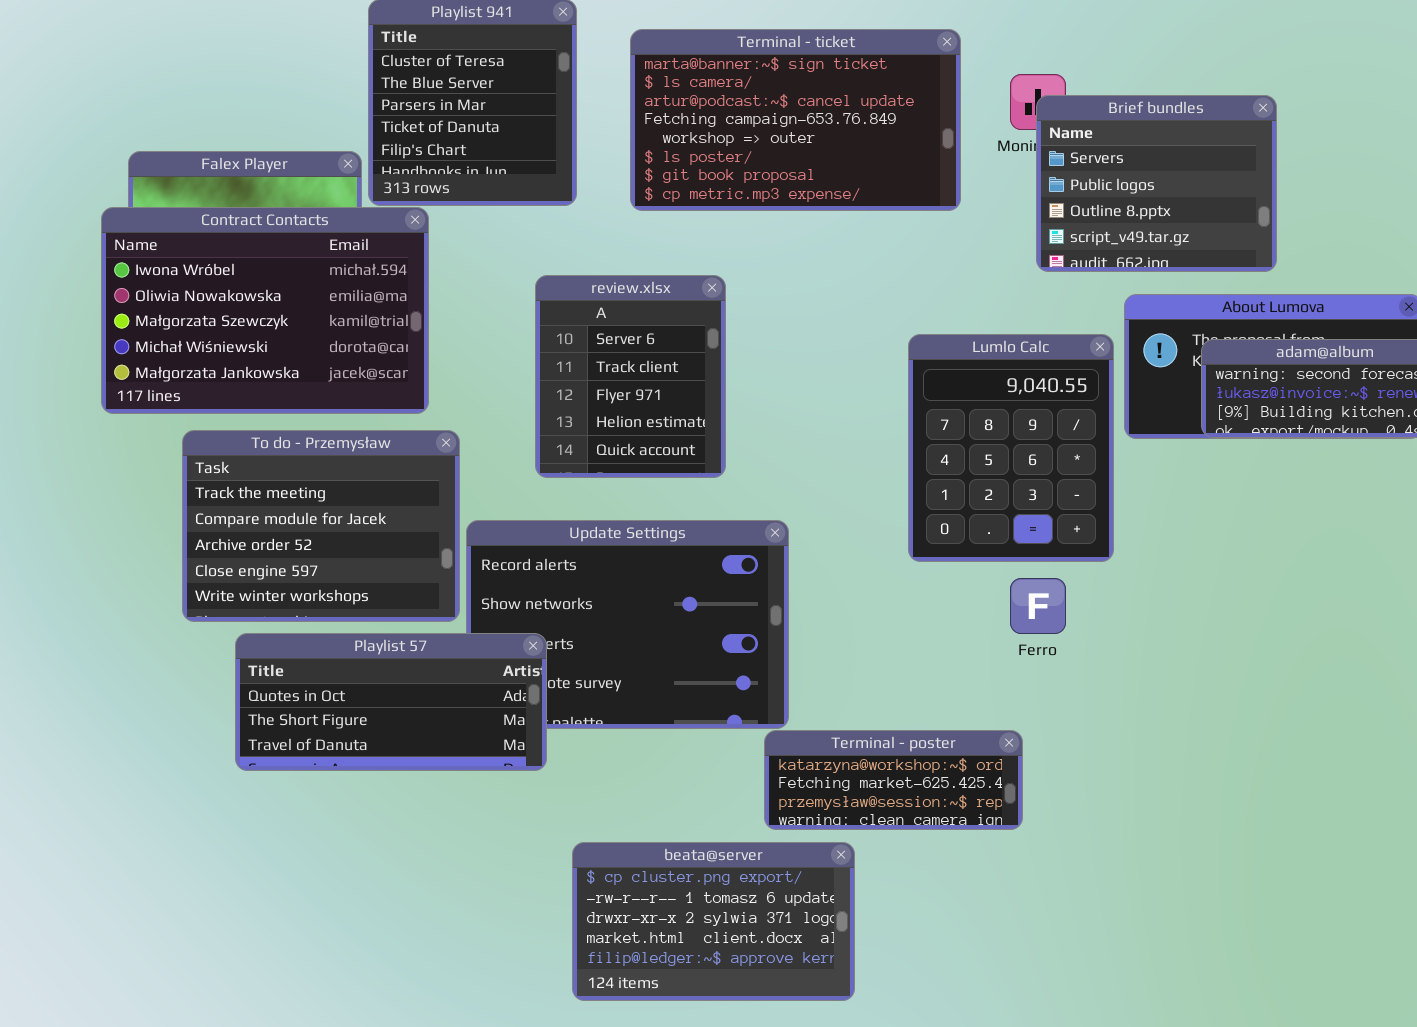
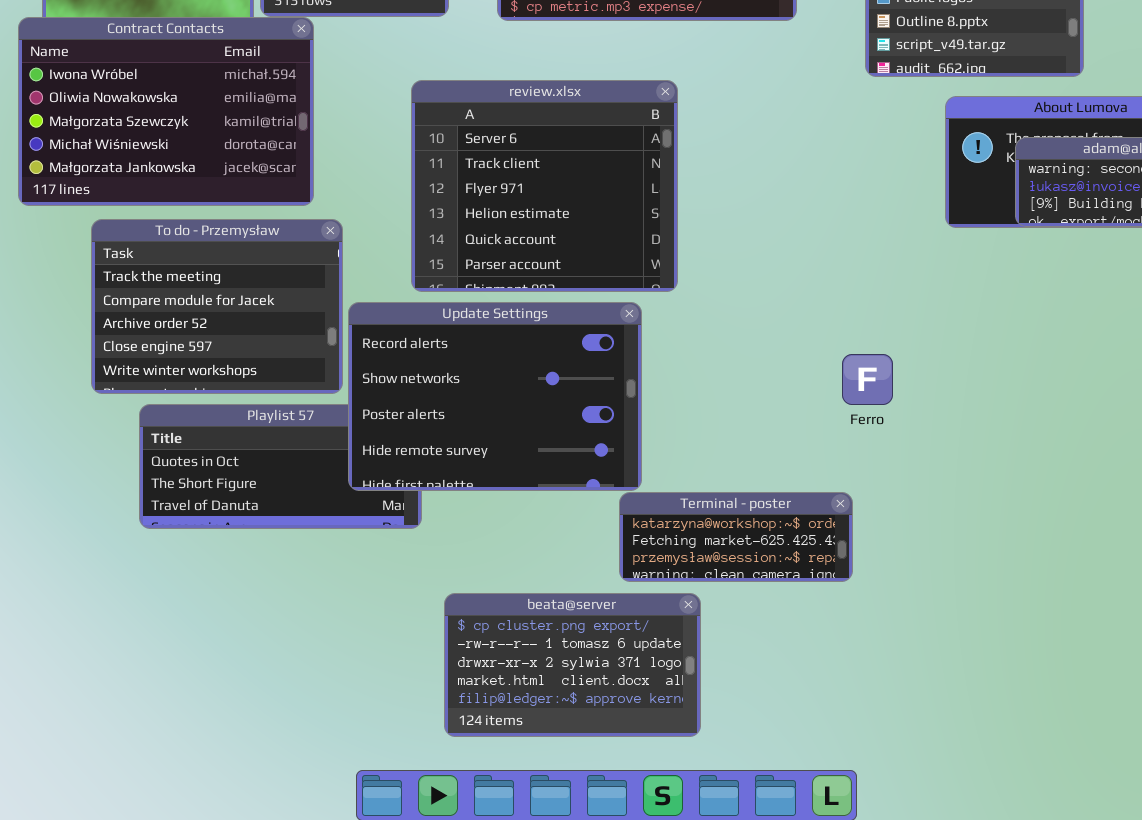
review.xlsx: [535,275,726,478] -> [411,80,678,292], resized
Lumlo Calc: [908,334,1114,562] -> none, closed
Update Settings: [466,520,789,729] -> [348,302,642,491], raised

